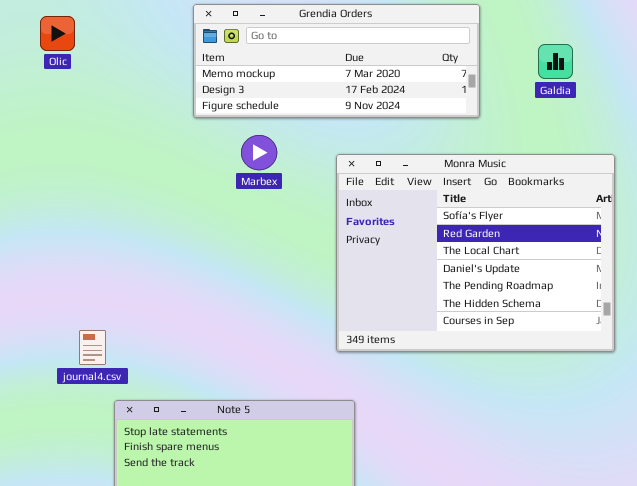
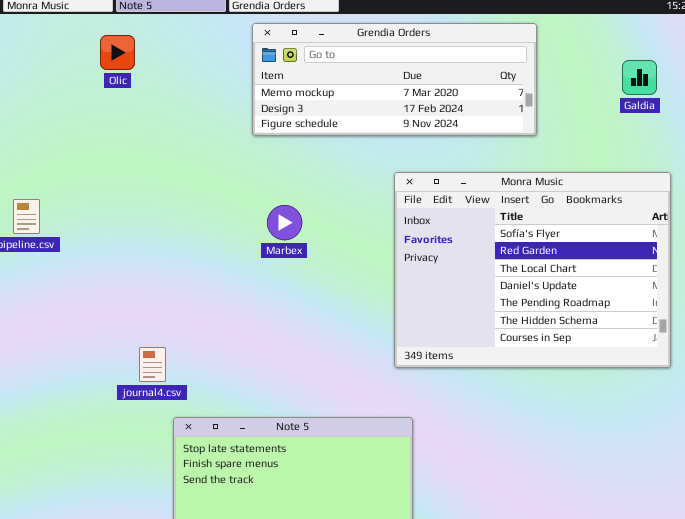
Galdia: [538,44,573,79] -> [622,60,657,95], moved
Marbex: [241,135,277,170] -> [267,205,302,240], moved

